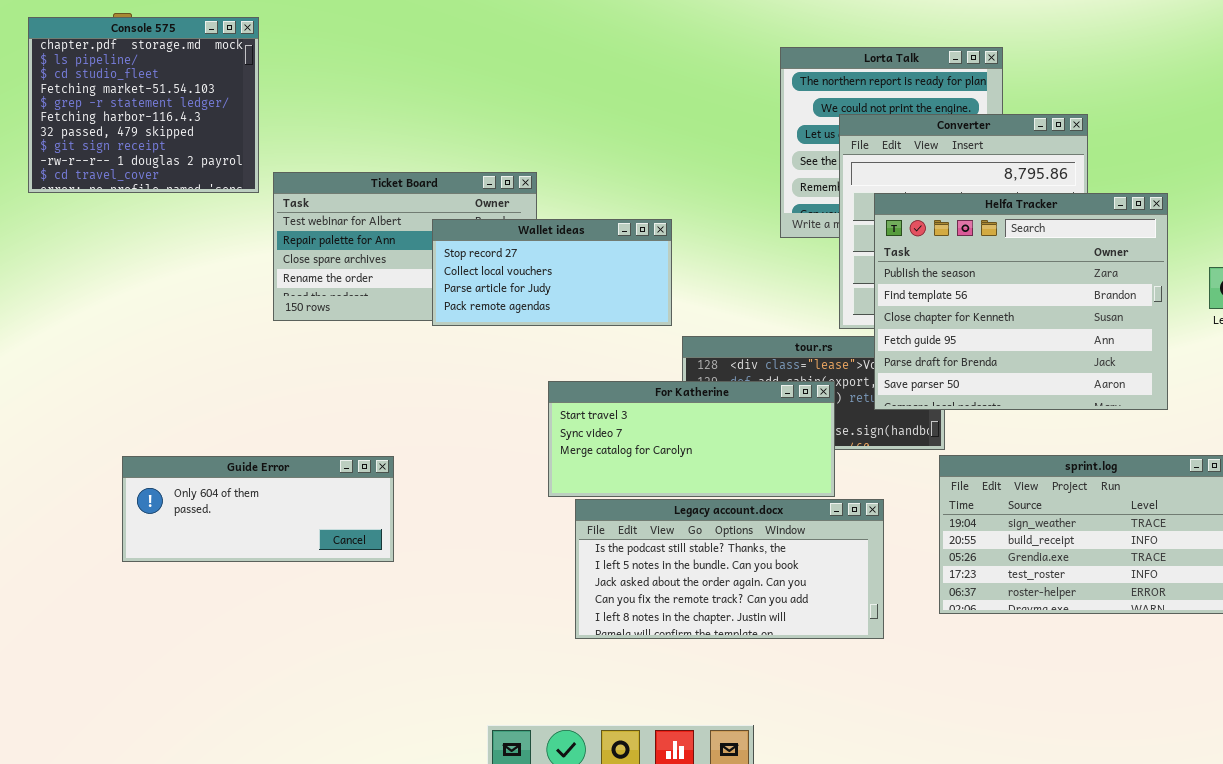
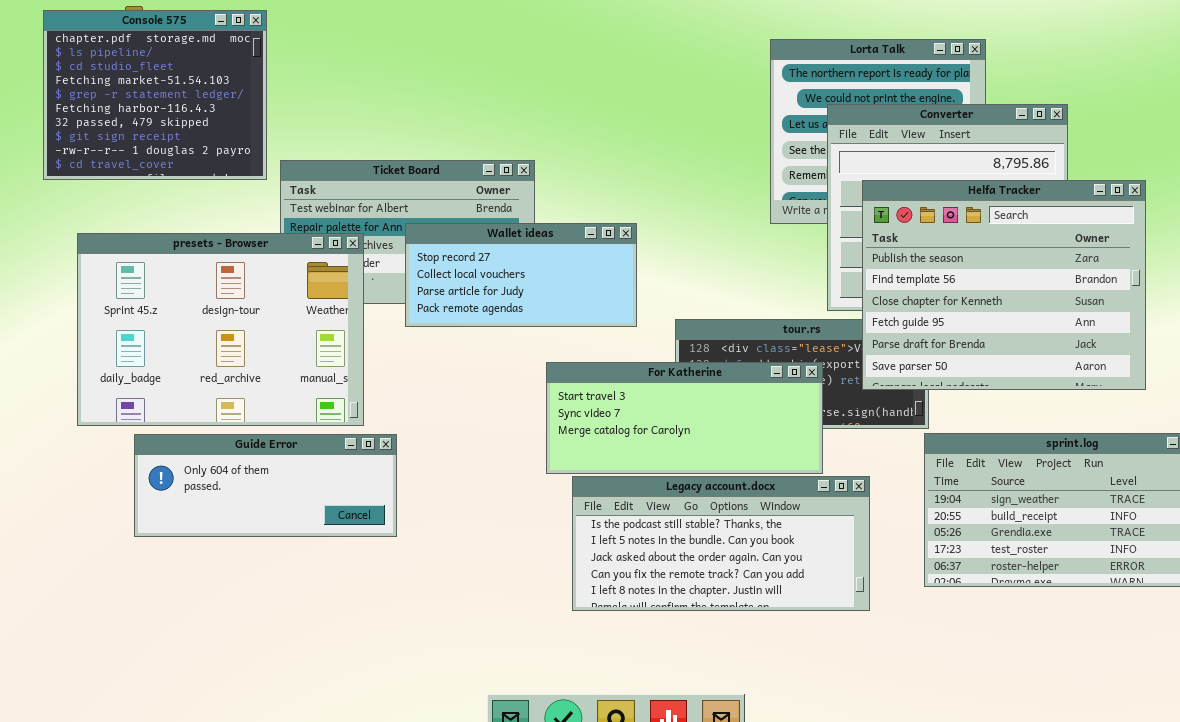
Wallet ideas: [432,219,672,326] -> [405,223,637,327], moved
presets - Browser: none -> [77,233,364,426], opened

